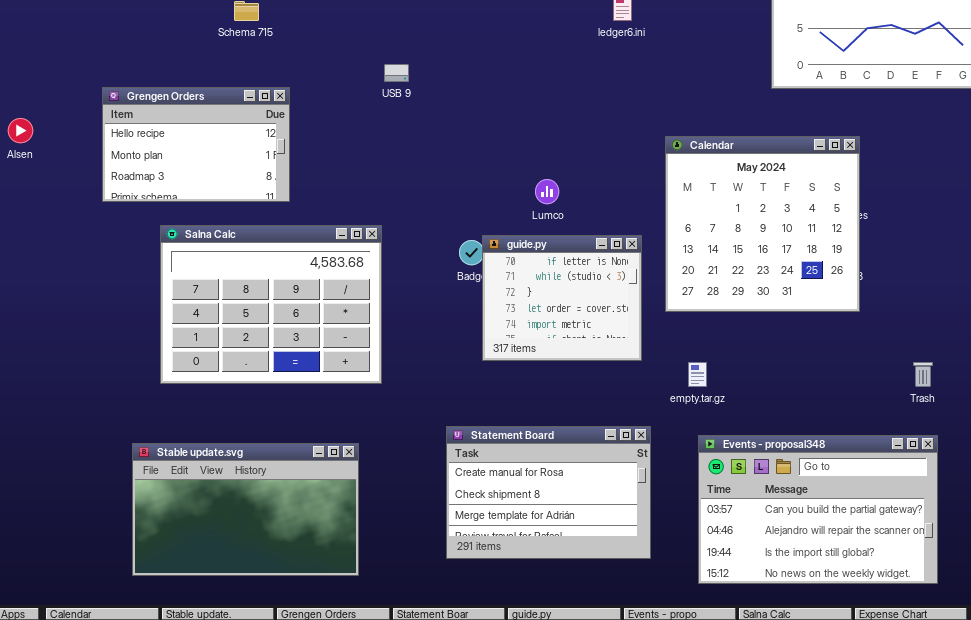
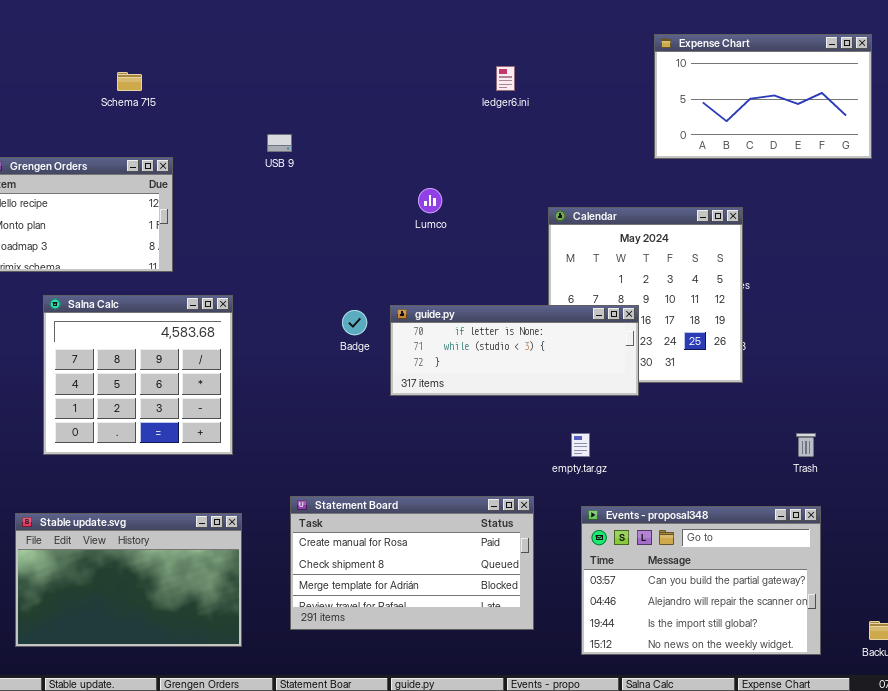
Lumco: [535,179,559,204] -> [418,188,442,213], moved
Salna Calc: [160,225,382,384] -> [43,295,233,455], resized
guide.py: [482,235,642,361] -> [390,305,639,396], moved, resized
Statement Board: [446,426,651,559] -> [290,496,534,630], resized

